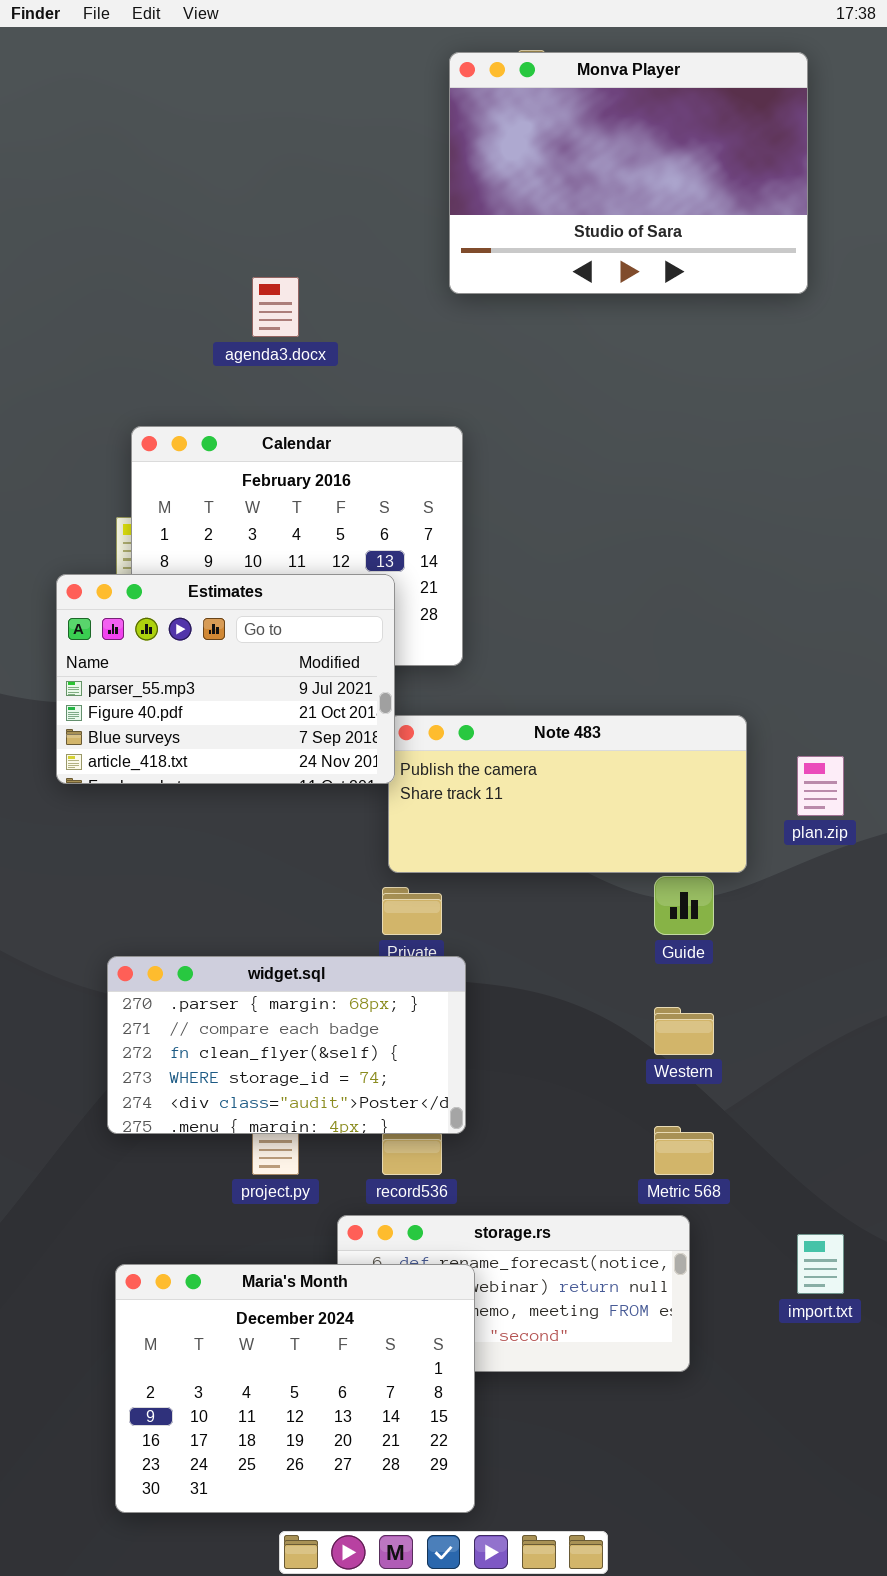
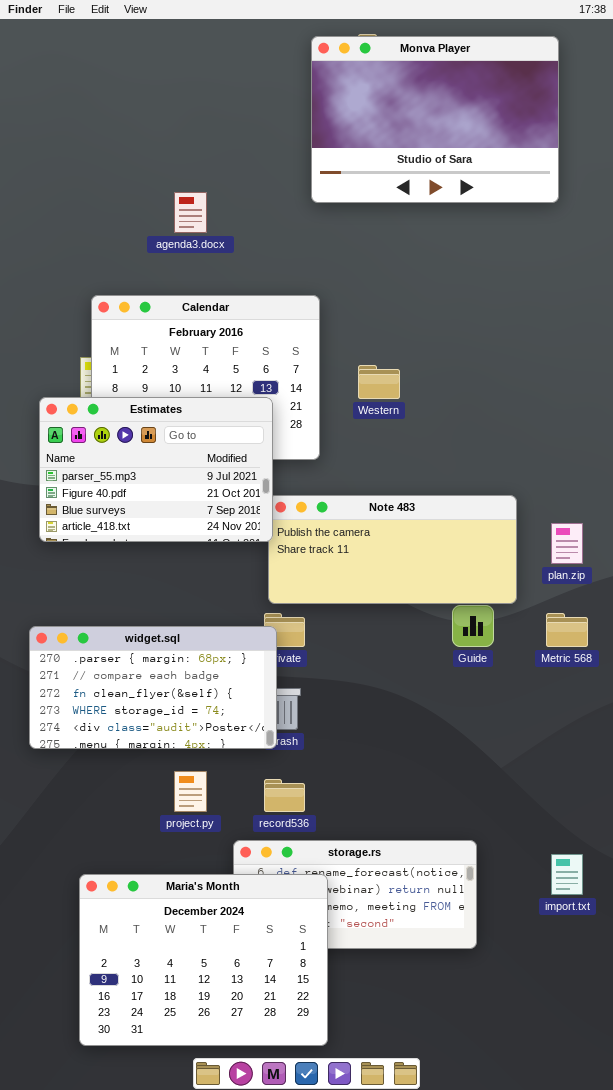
widget.sql: [107,956,466,1134] -> [29,626,277,749], moved
Western: [654,1007,714,1055] -> [358,365,400,399], moved
Metric 568: [654,1126,714,1175] -> [546,613,588,647], moved

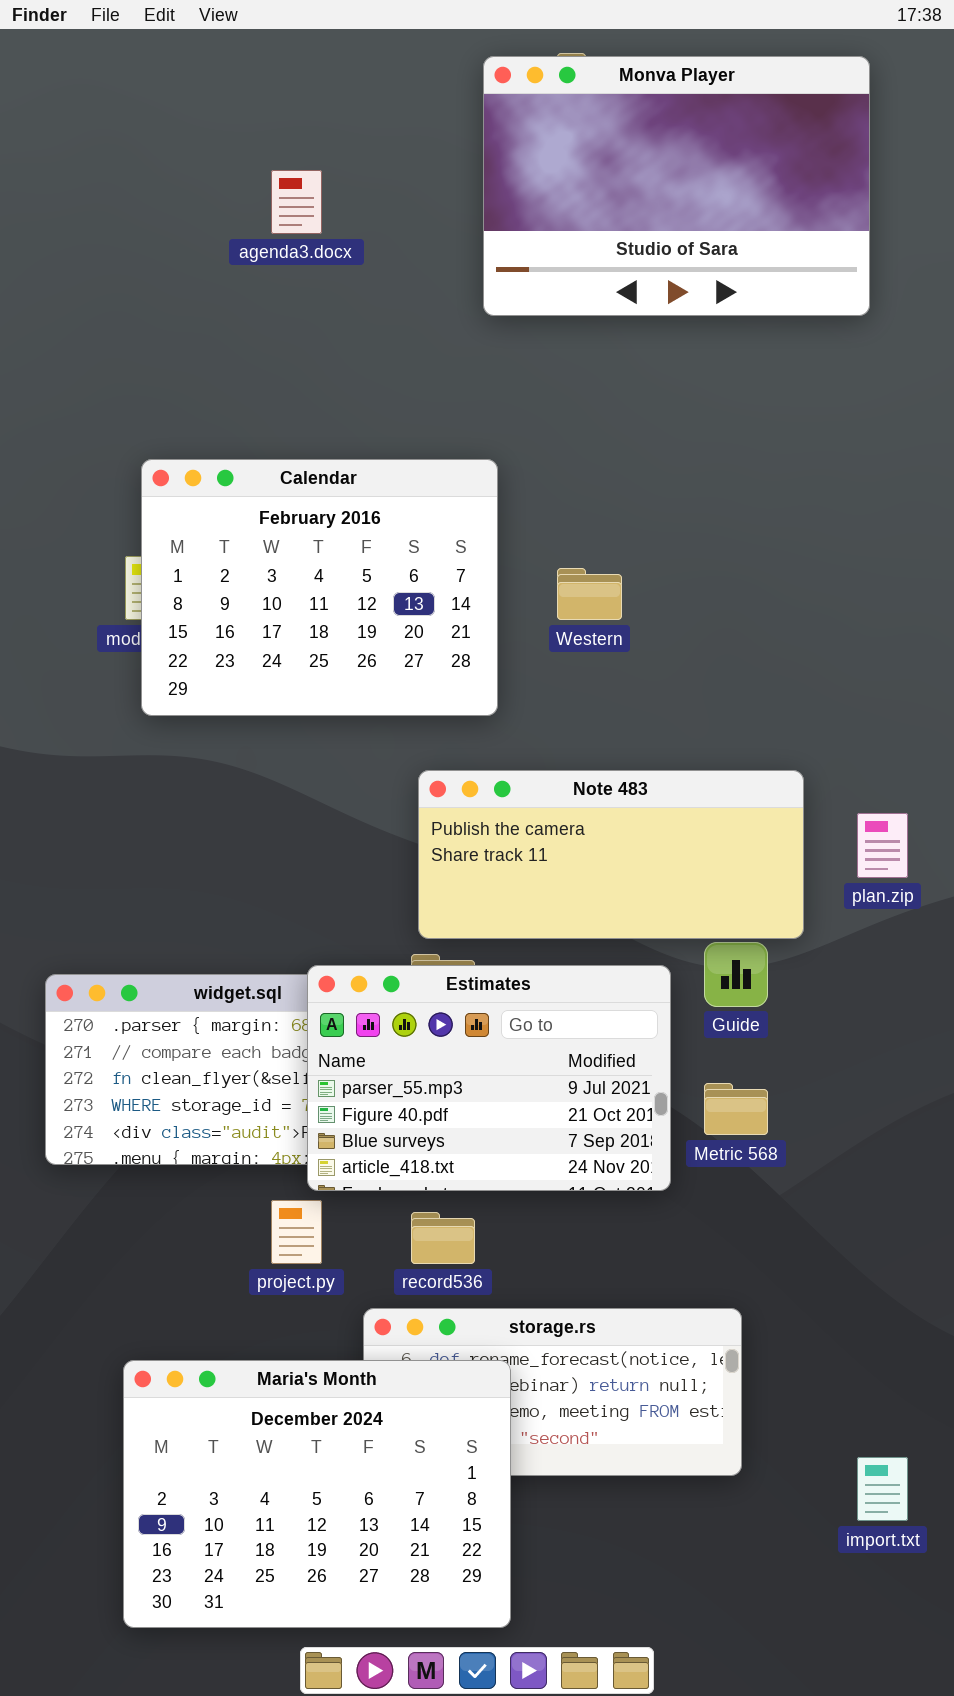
agenda3.docx: [174,192,207,233] -> [271,170,322,234], moved
Estimates: [39,397,273,542] -> [307,965,671,1191], moved
Metric 568: [546,613,588,647] -> [704,1083,768,1135], moved
import.txt: [551,854,583,895] -> [857,1457,908,1521], moved

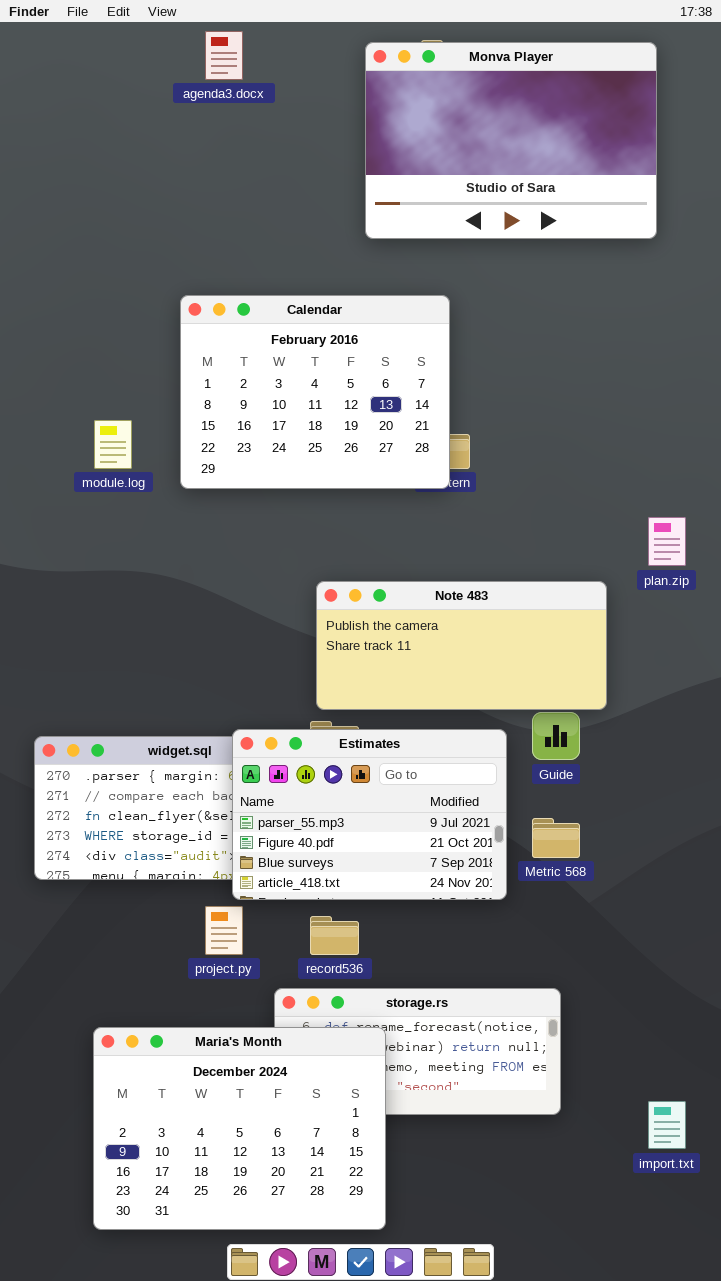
agenda3.docx: [271,170,322,234] -> [205,31,243,80], moved
Calendar: [141,459,498,716] -> [180,295,450,489], moved
plan.zip: [857,813,908,878] -> [648,517,686,566], moved

